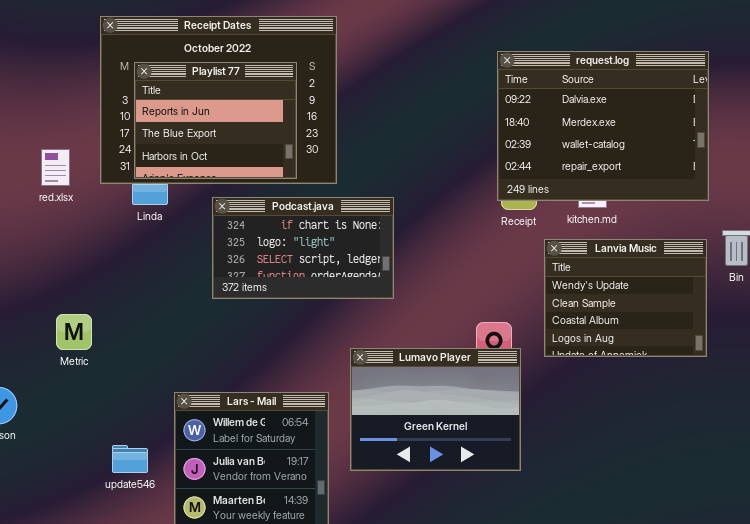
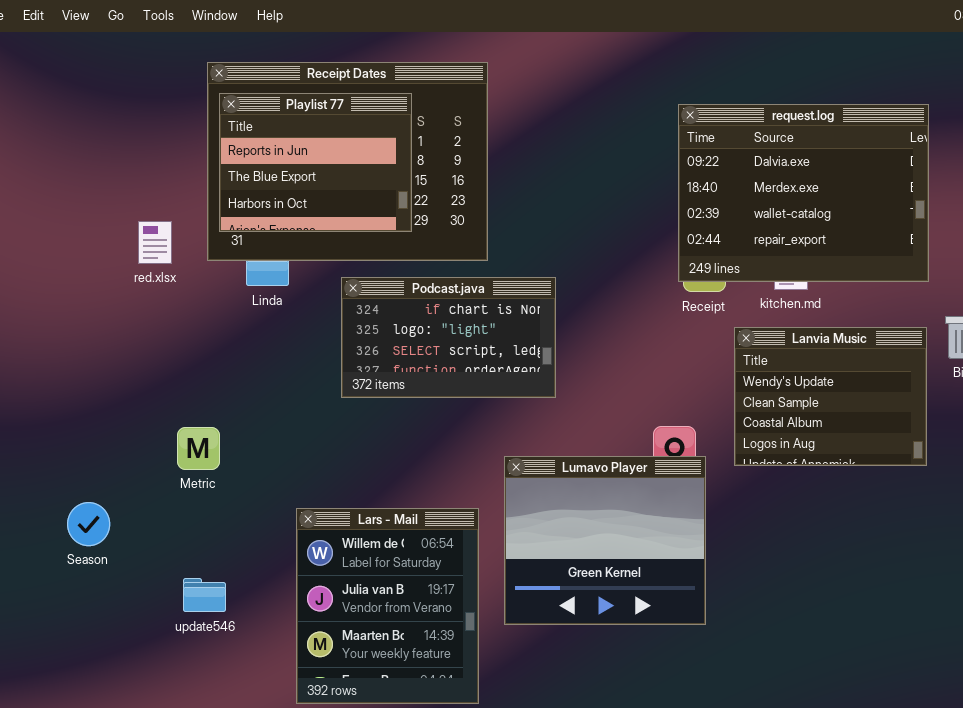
Playlist 77: [134,62,297,179] -> [219,93,412,232], moved
Metric: [56,314,92,350] -> [177,427,220,470], moved
Lumavo Player: [350,348,521,471] -> [504,456,706,625], resized
update546: [112,445,148,473] -> [183,578,226,612], moved

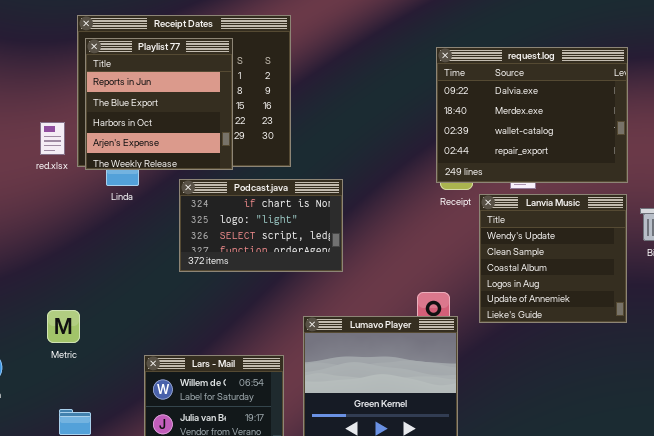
Playlist 77: [219,93,412,232] -> [85,38,233,170], resized
red.xlsx: [138,221,172,264] -> [40,122,65,155], moved
Lanvia Music: [734,327,927,466] -> [479,194,627,323], resized
Metric: [177,427,220,470] -> [47,310,80,343], moved

